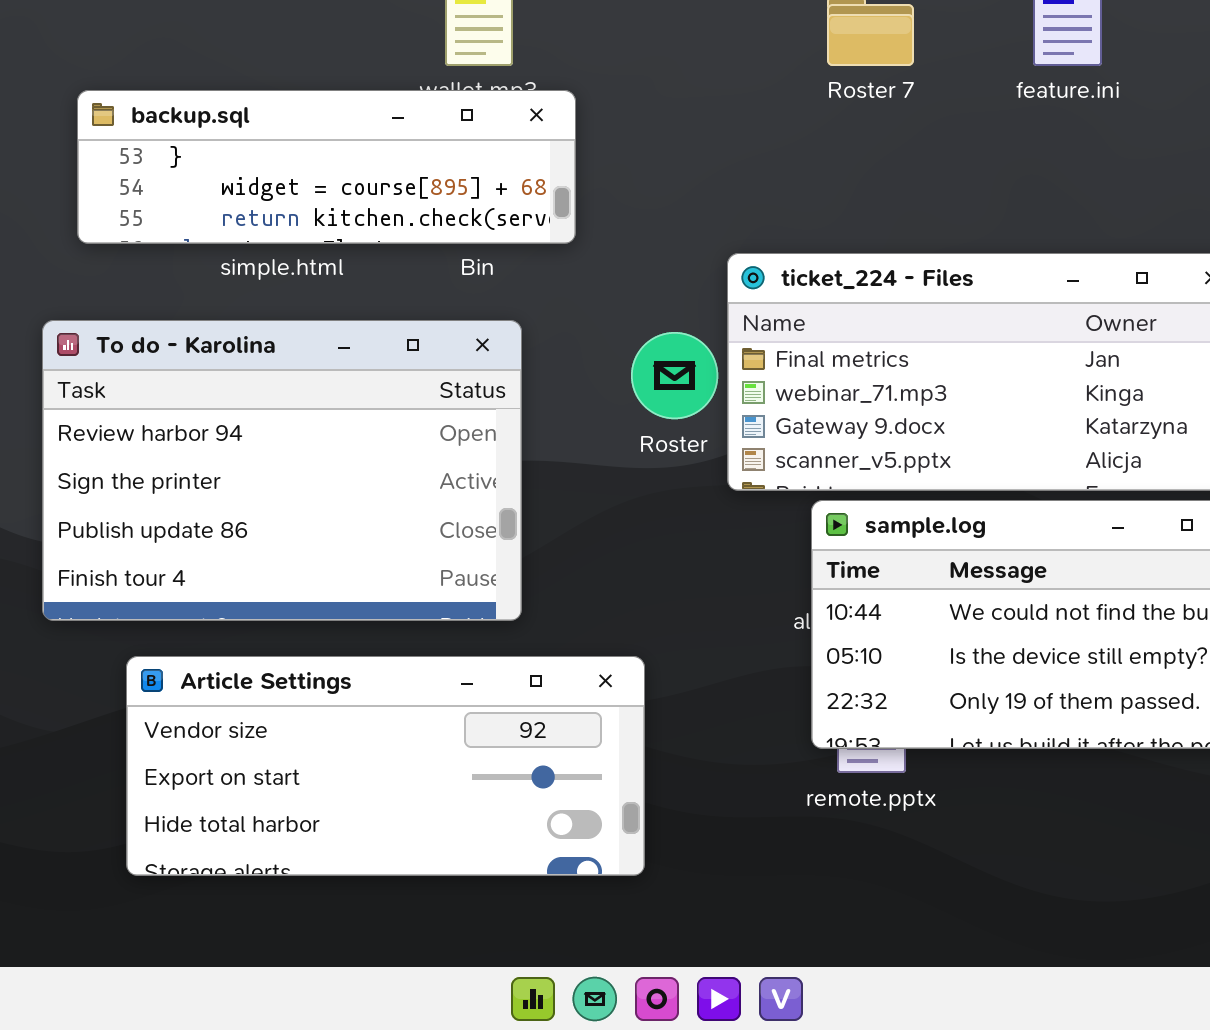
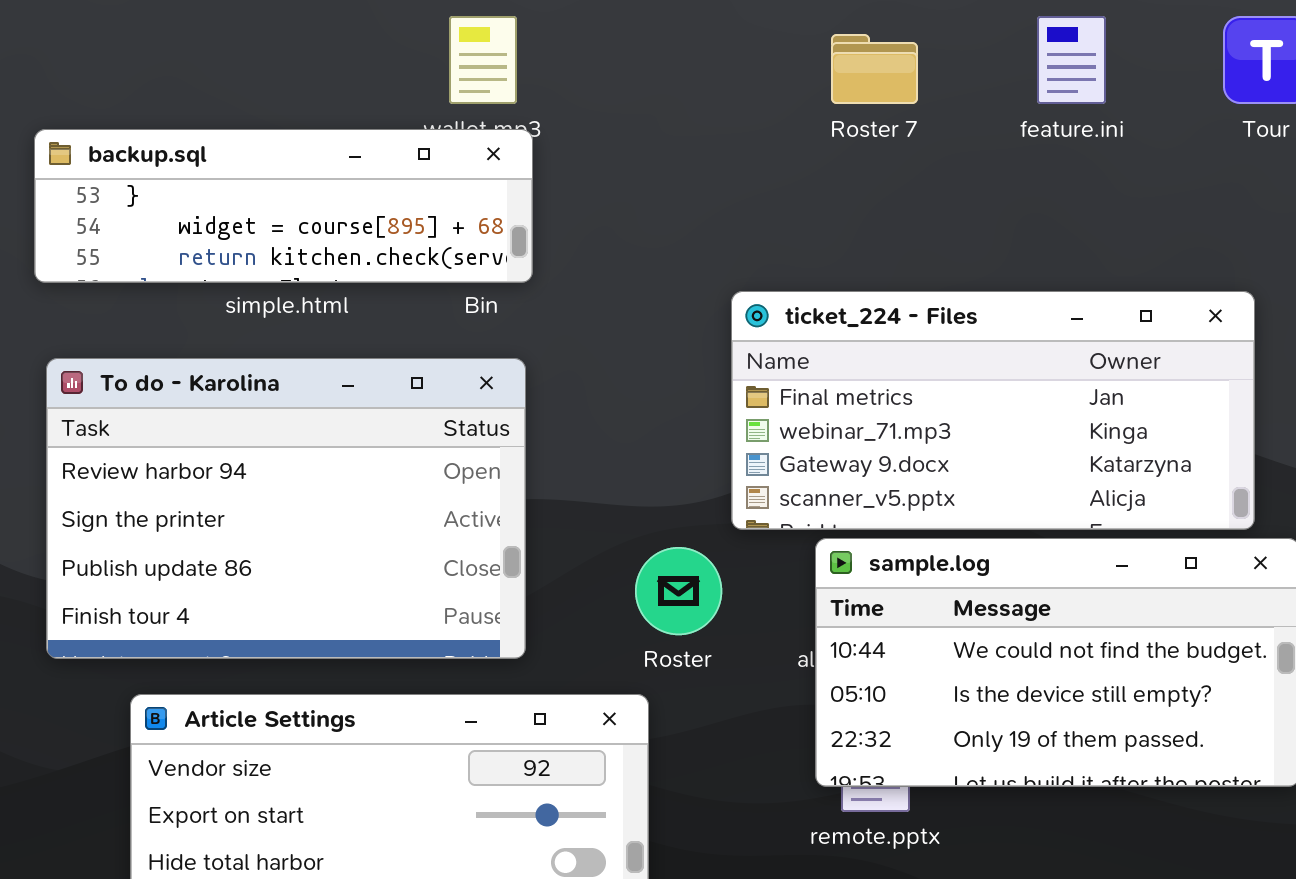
backup.sql: [77,90,576,244] -> [34,129,533,283], moved
Roster: [631,332,718,419] -> [635,547,722,635], moved

